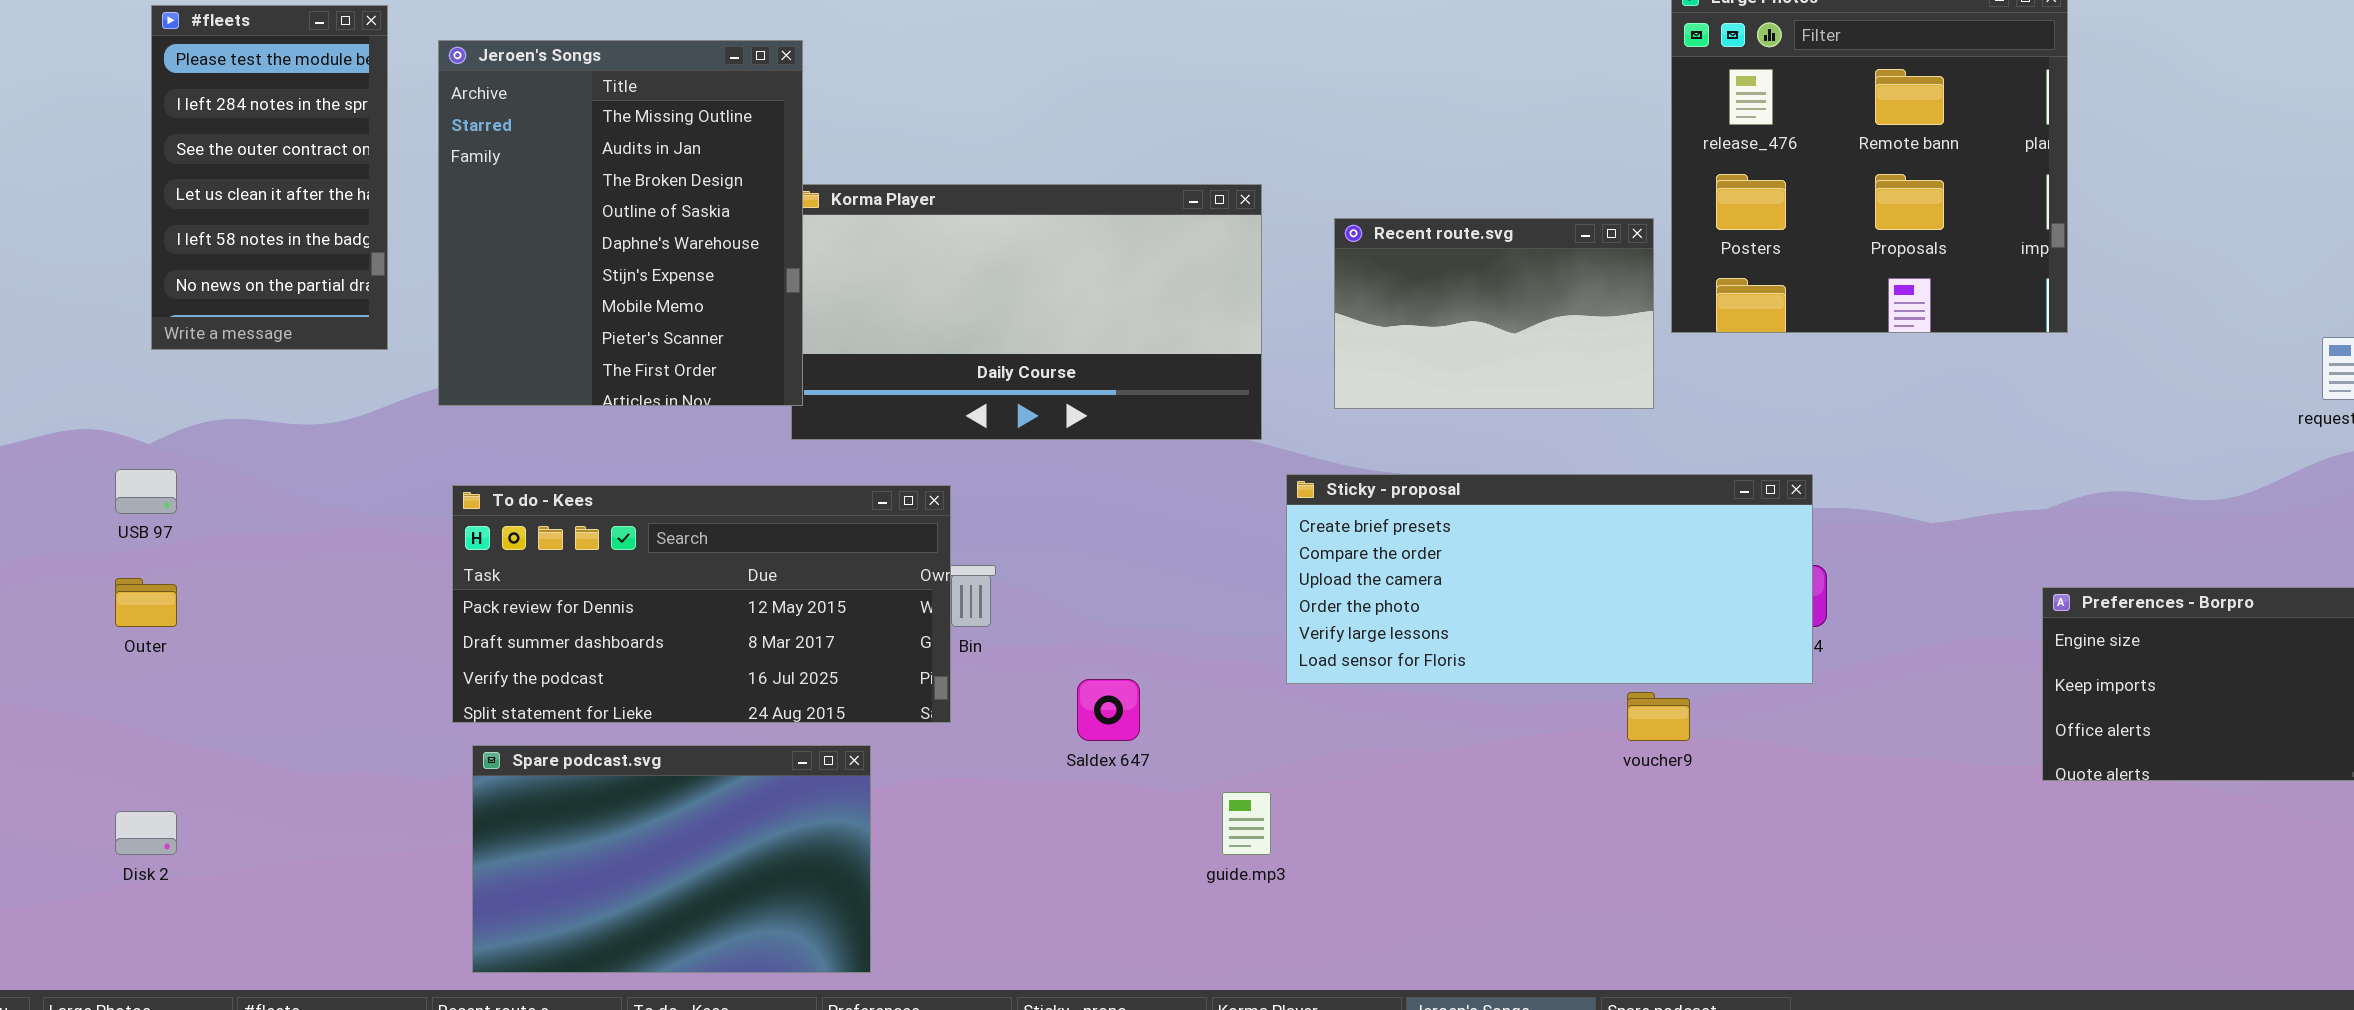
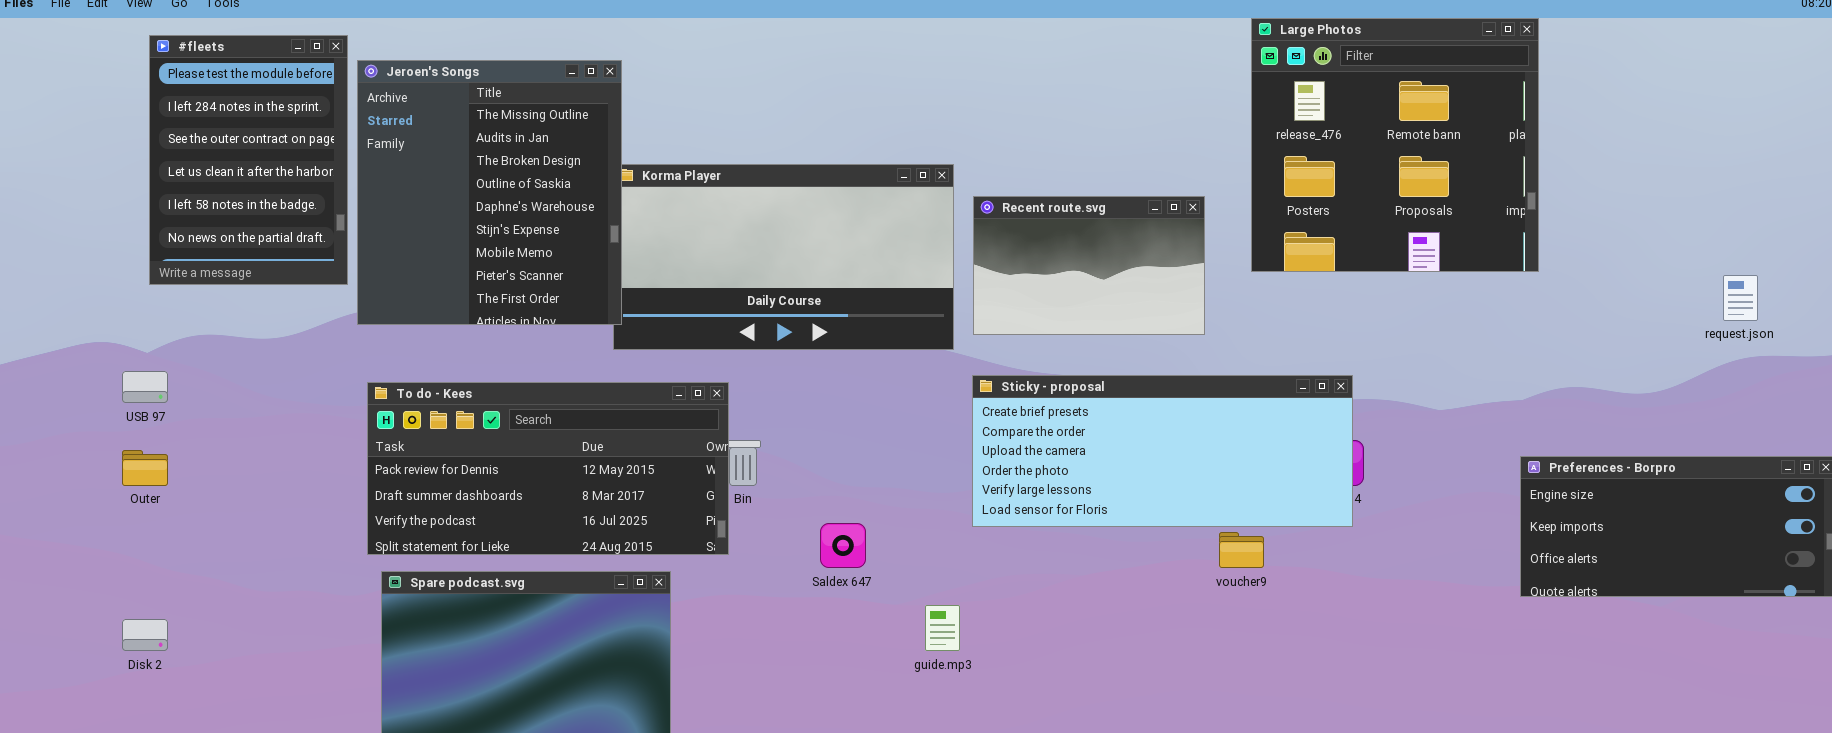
#fleets: [151,5,388,350] -> [149,35,348,285], resized
Recent route.svg: [1334,218,1654,409] -> [973,196,1205,335], moved

